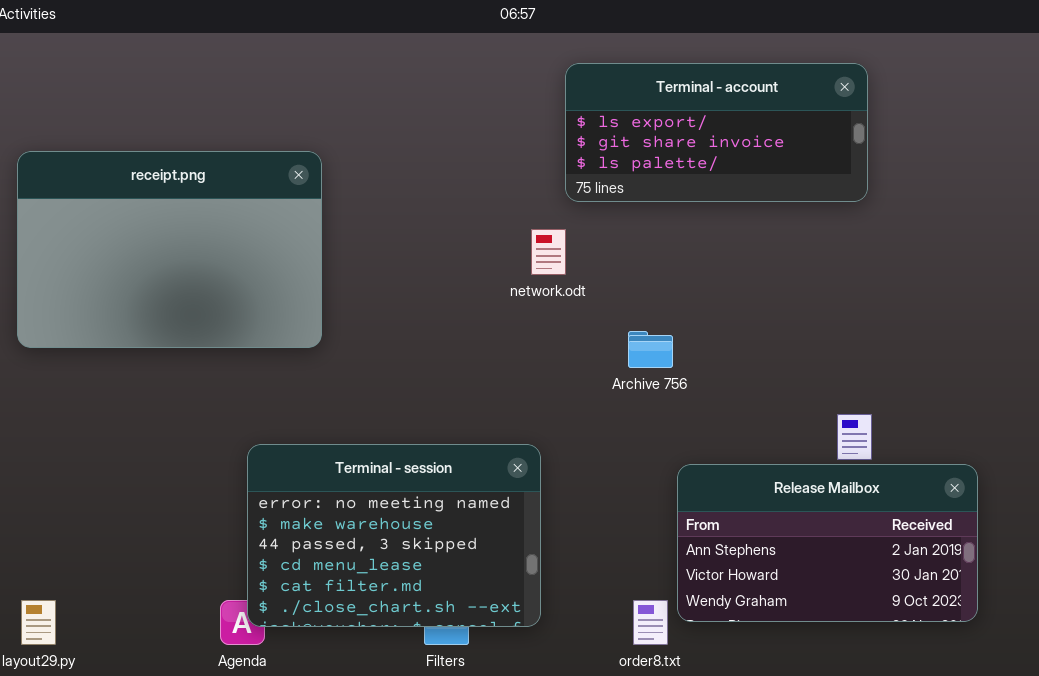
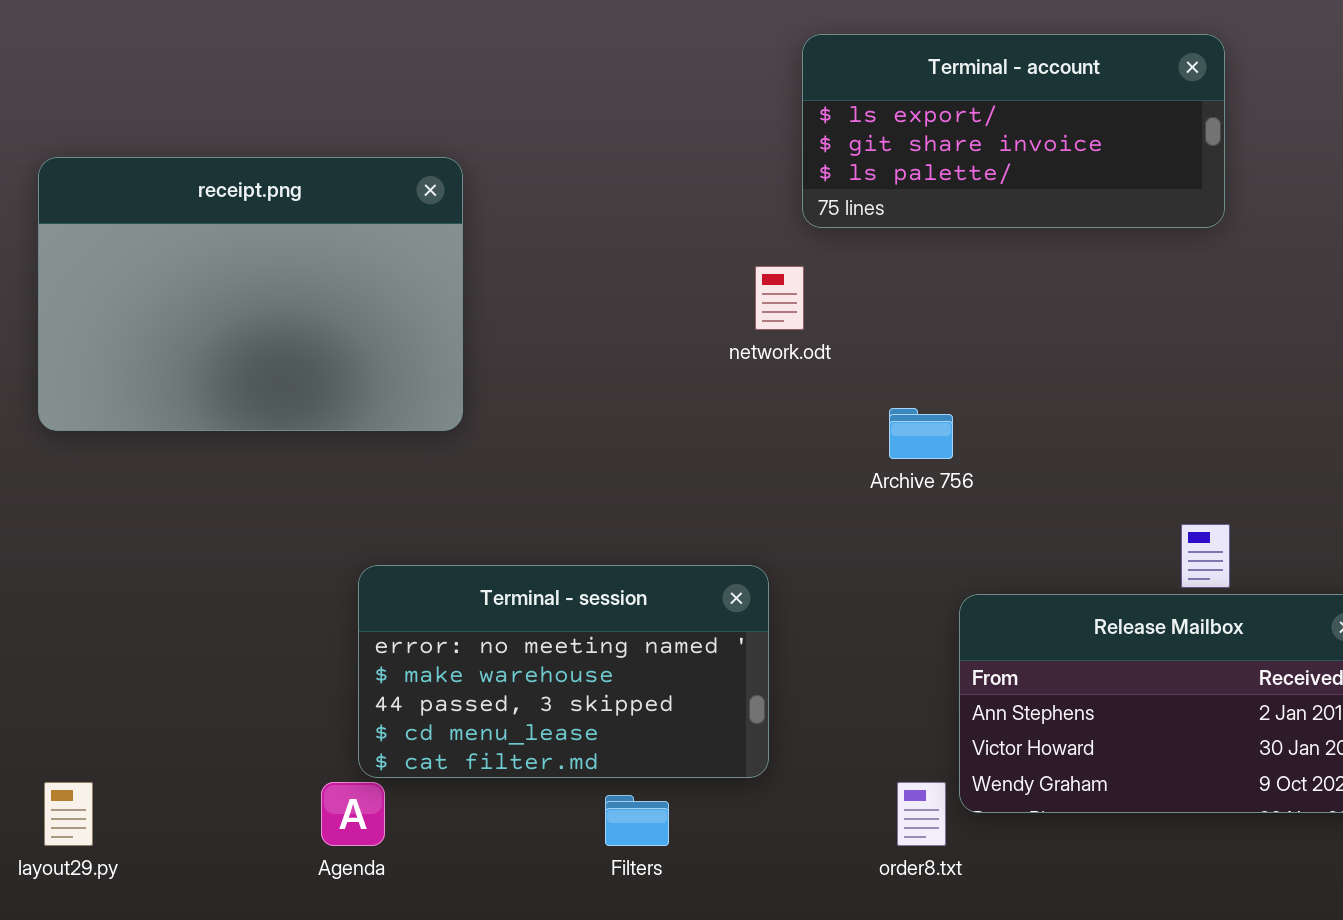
Terminal - session: [247,444,541,627] -> [358,565,769,778], resized

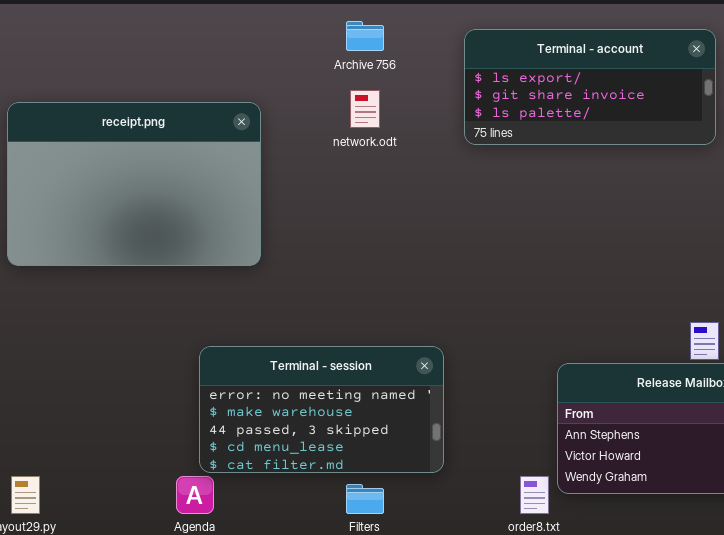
network.odt: [755,266,804,330] -> [350,90,380,128], moved
Archive 756: [889,408,953,459] -> [346,21,384,51], moved

